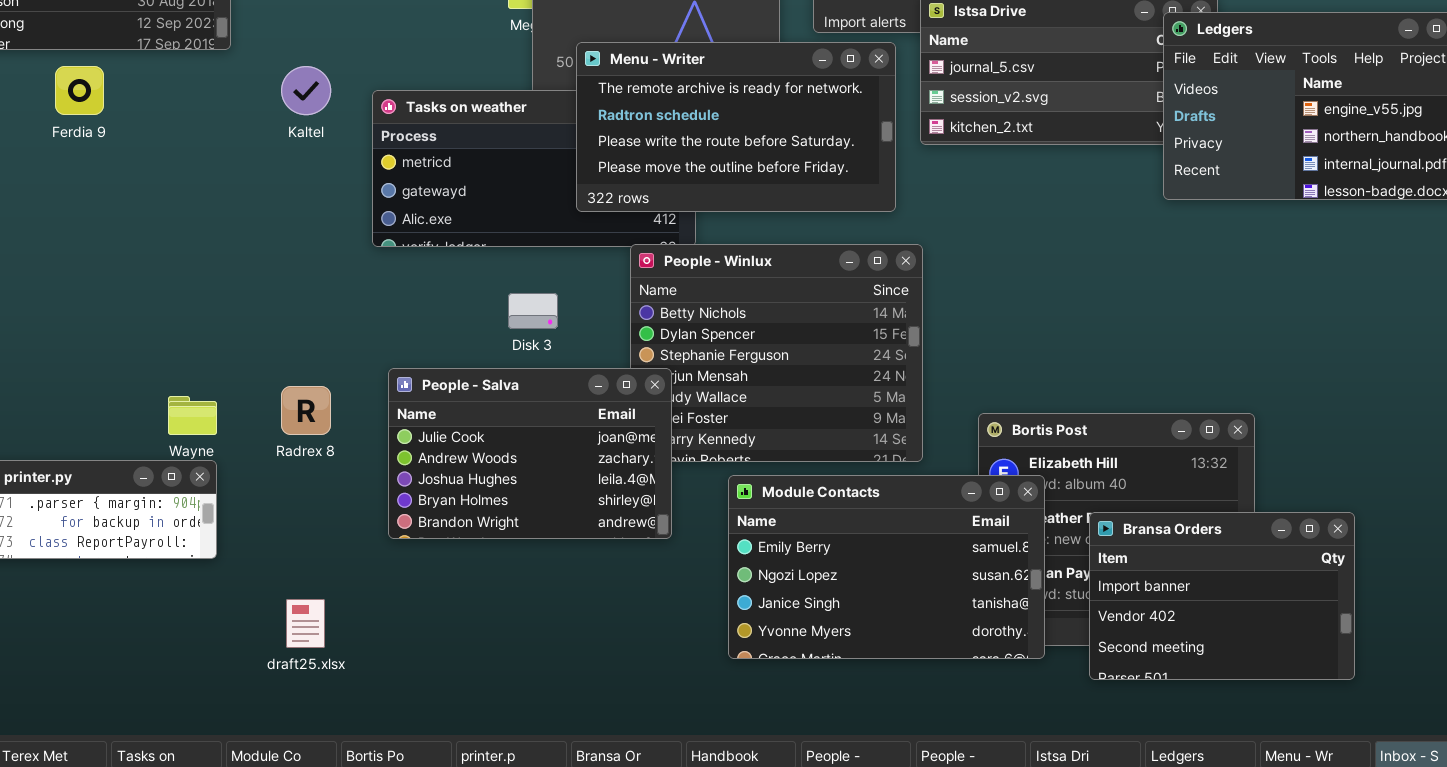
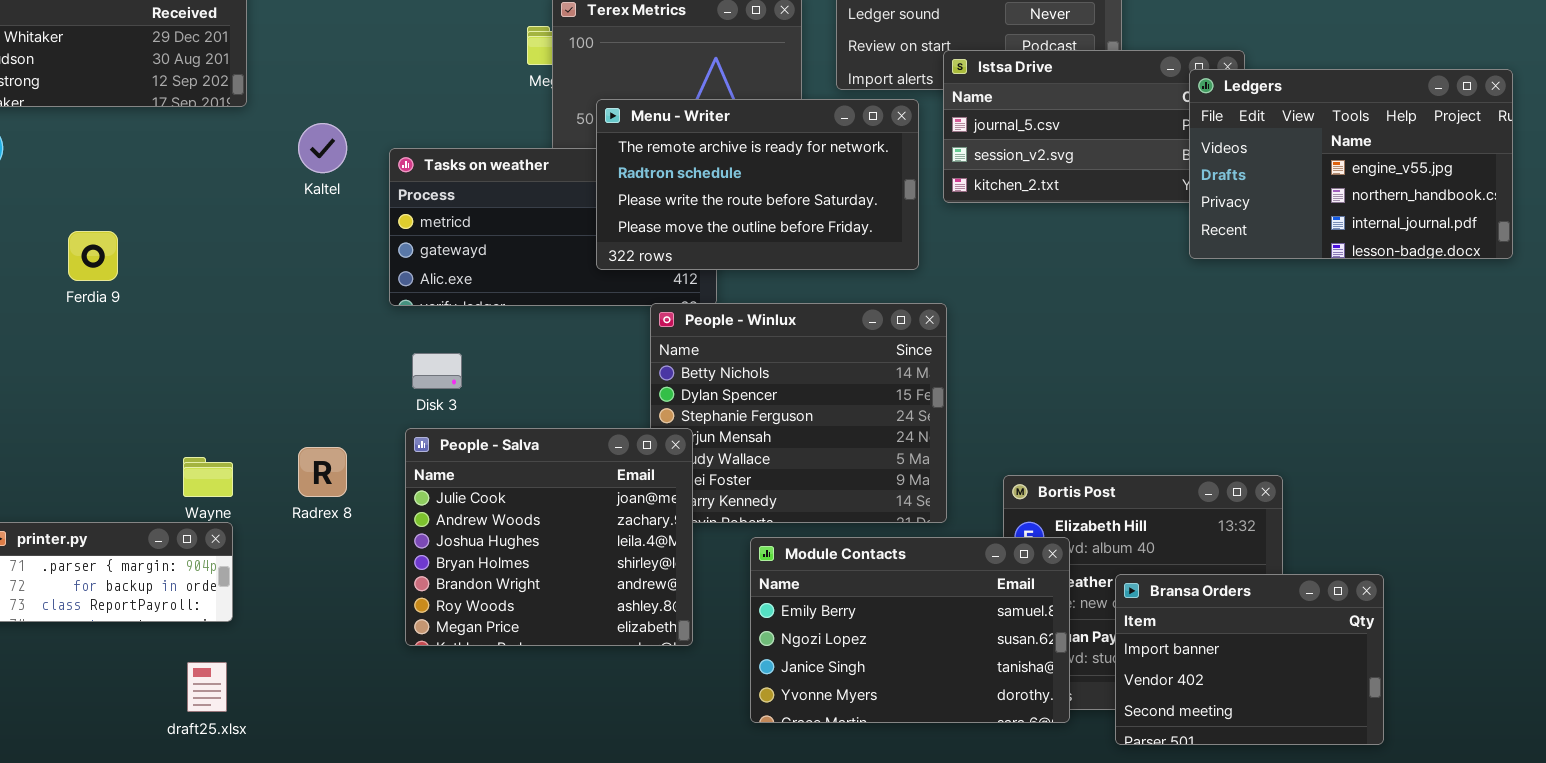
Ferdia 9: [55,66,104,115] -> [68,231,118,281], moved
Disk 3: [508,293,558,329] -> [412,353,462,389], moved
People - Salva: [388,368,672,539] -> [405,428,693,646], resized
draft25.xlsx: [286,599,325,648] -> [187,662,227,712], moved

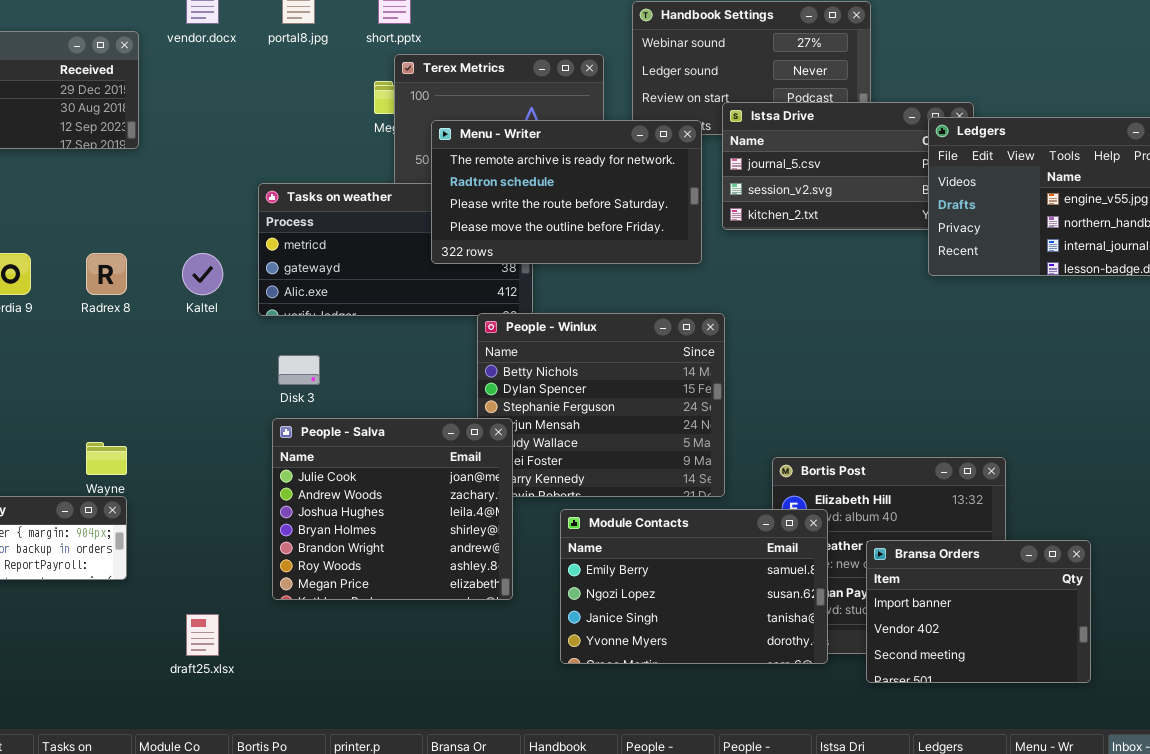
Menu - Writer: [596,99,919,270] -> [431,120,702,264], moved
Kaltel: [298,123,347,173] -> [182,253,223,295], moved
Radrex 8: [298,447,347,497] -> [86,253,127,295], moved
draft25.xlsx: [187,662,227,712] -> [186,614,219,656], moved

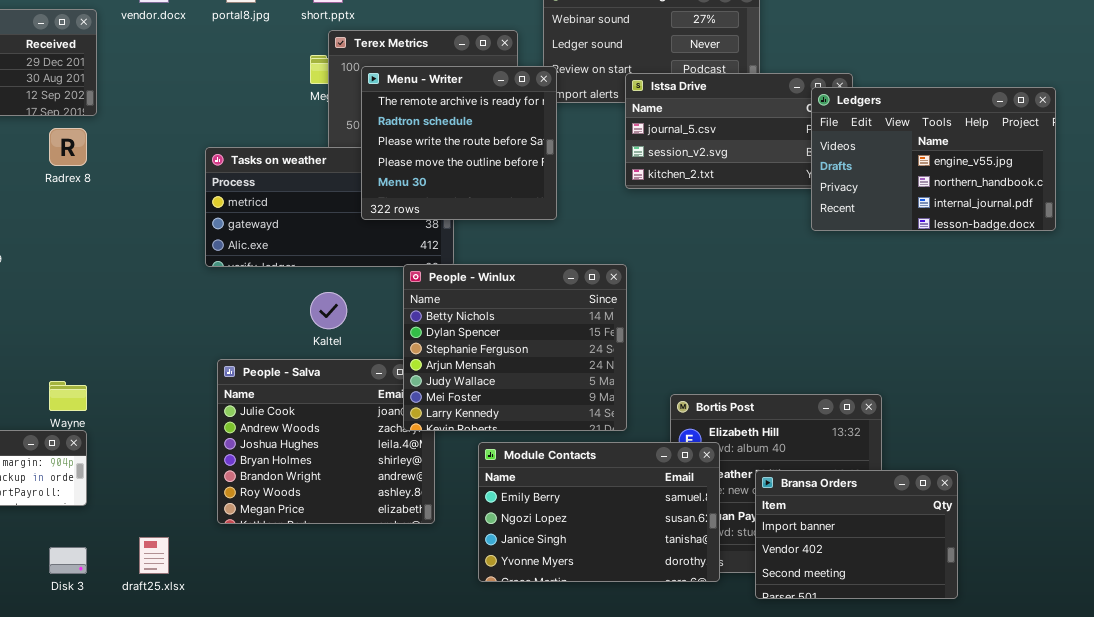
Menu - Writer: [431,120,702,264] -> [361,66,557,220], resized
Radrex 8: [86,253,127,295] -> [49,128,87,166], moved
Kaltel: [182,253,223,295] -> [310,292,347,329], moved
People - Winlux: [477,313,725,497] -> [403,264,627,431], raised
Disk 3: [278,355,320,385] -> [49,547,87,574], moved

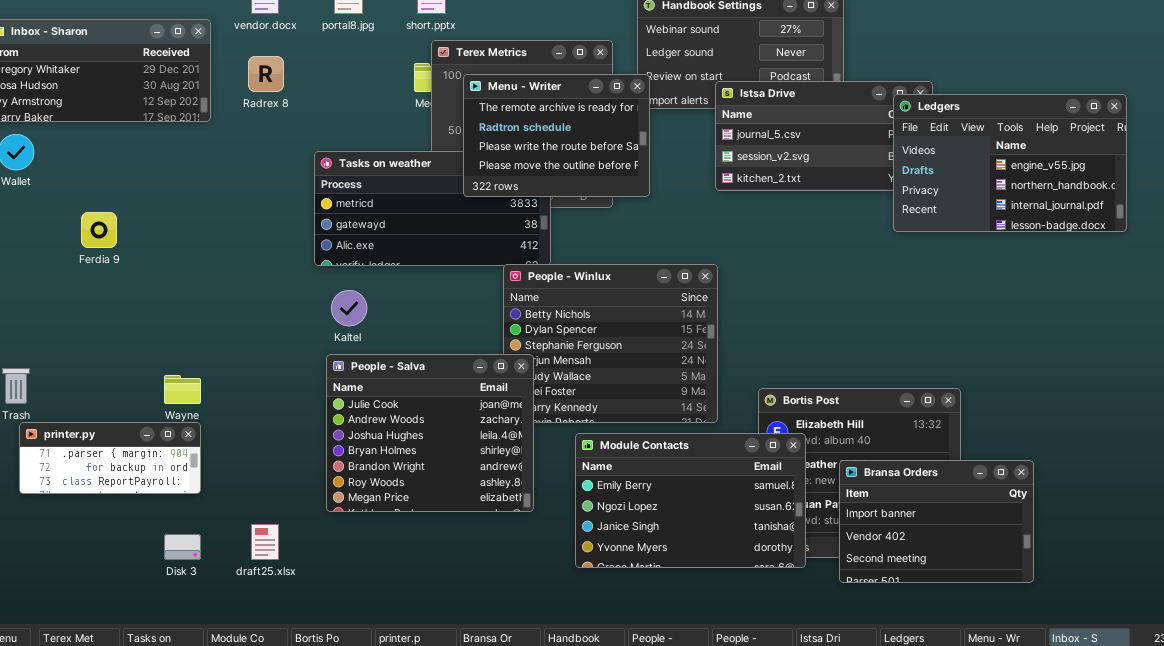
Menu - Writer: [361,66,557,220] -> [463,74,650,197], resized
Radrex 8: [49,128,87,166] -> [248,56,284,92], moved
Kaltel: [310,292,347,329] -> [331,290,367,326], moved
People - Salva: [217,359,435,524] -> [326,354,534,512], raised

